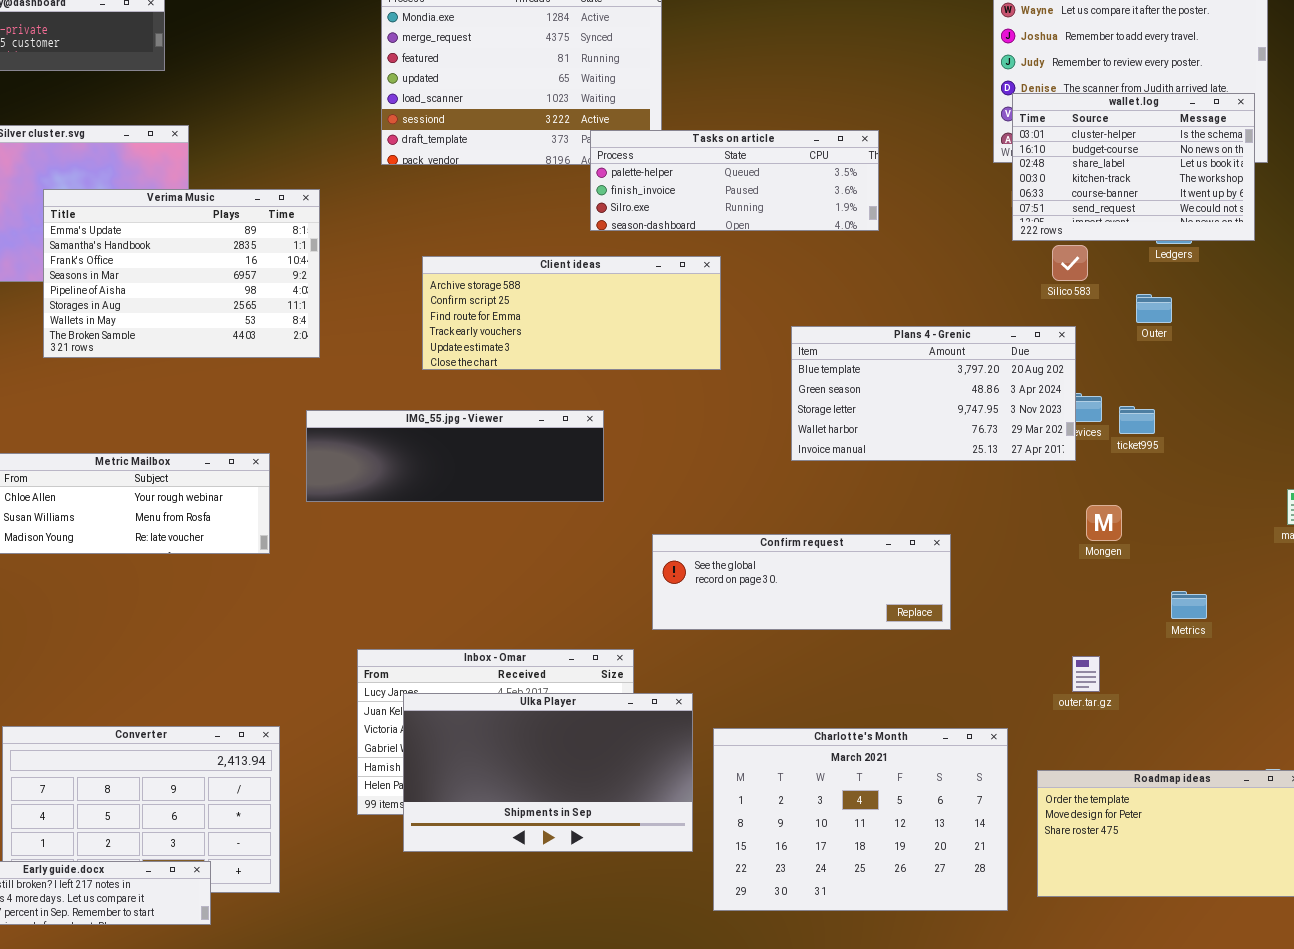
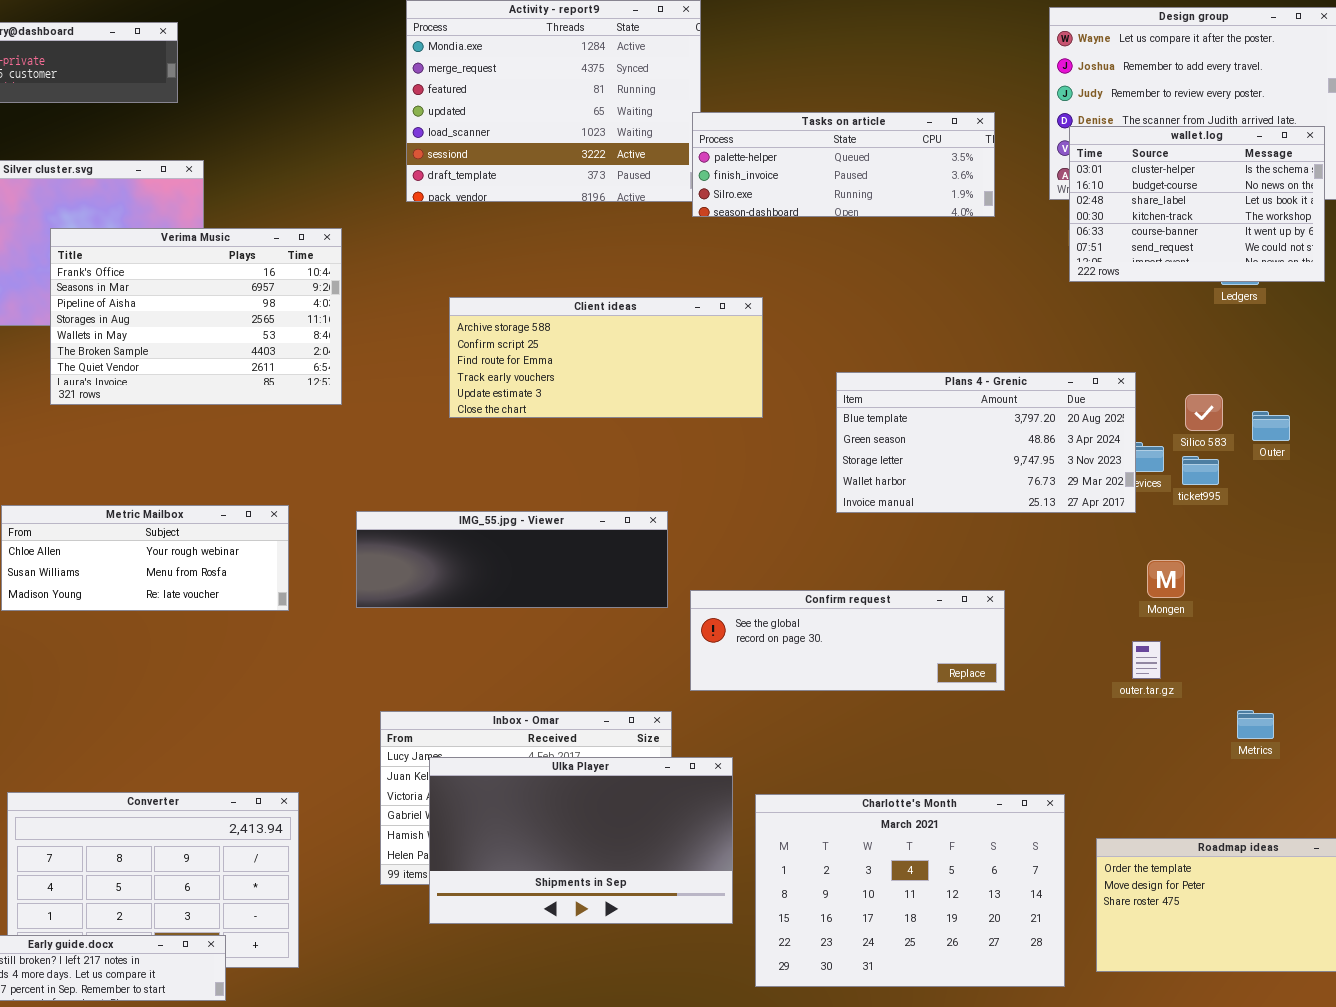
Tasks on article: [590,130,879,231] -> [692,112,995,217], moved
Verima Music: [43,189,320,358] -> [50,228,342,405], scrolled down 2 rows
Silico 583: [1052,245,1088,281] -> [1185,394,1223,431], moved
Outer: [1136,294,1172,323] -> [1252,411,1290,441], moved
IMG_55.jpg - Viewer: [306,410,604,502] -> [356,511,668,608], moved
Metrics: [1171,591,1207,619] -> [1237,710,1274,739], moved
outer.tar.gz: [1072,656,1100,692] -> [1132,641,1161,679], moved

